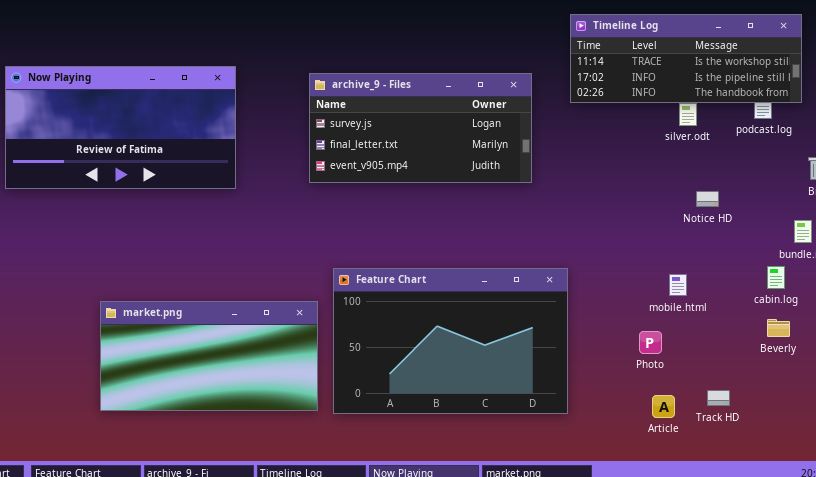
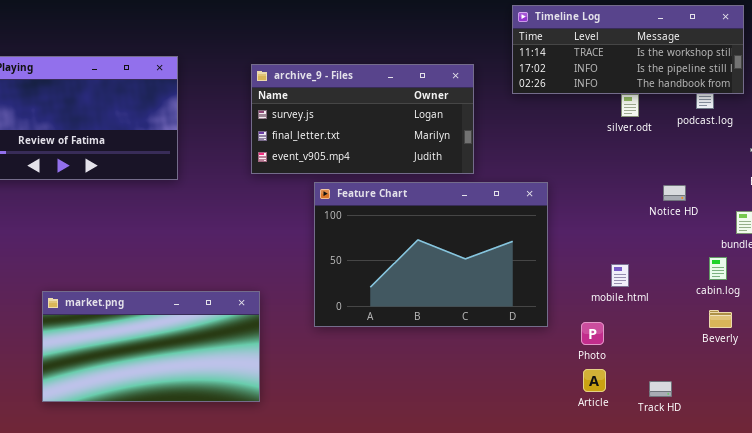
Notice HD: [696,191,719,207] -> [663,185,686,201], moved
Feature Chart: [333,268,568,414] -> [314,182,548,327], moved
Article: [652,395,675,418] -> [583,369,606,392], moved

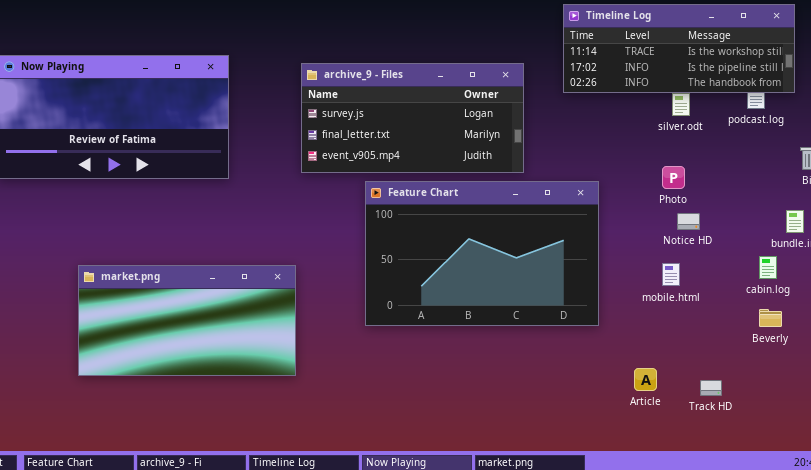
Notice HD: [663,185,686,201] -> [677,213,700,230], moved
market.png: [42,291,260,402] -> [78,265,296,376], moved
Photo: [581,322,604,345] -> [662,166,685,189], moved

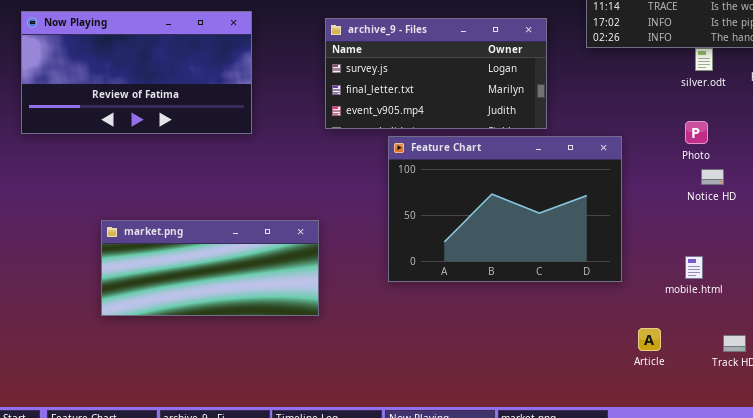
mobile.html: [662,263,680,286] -> [685,256,703,279], moved
market.png: [78,265,296,376] -> [101,220,319,316], resized
Article: [634,368,657,391] -> [638,328,661,351], moved

